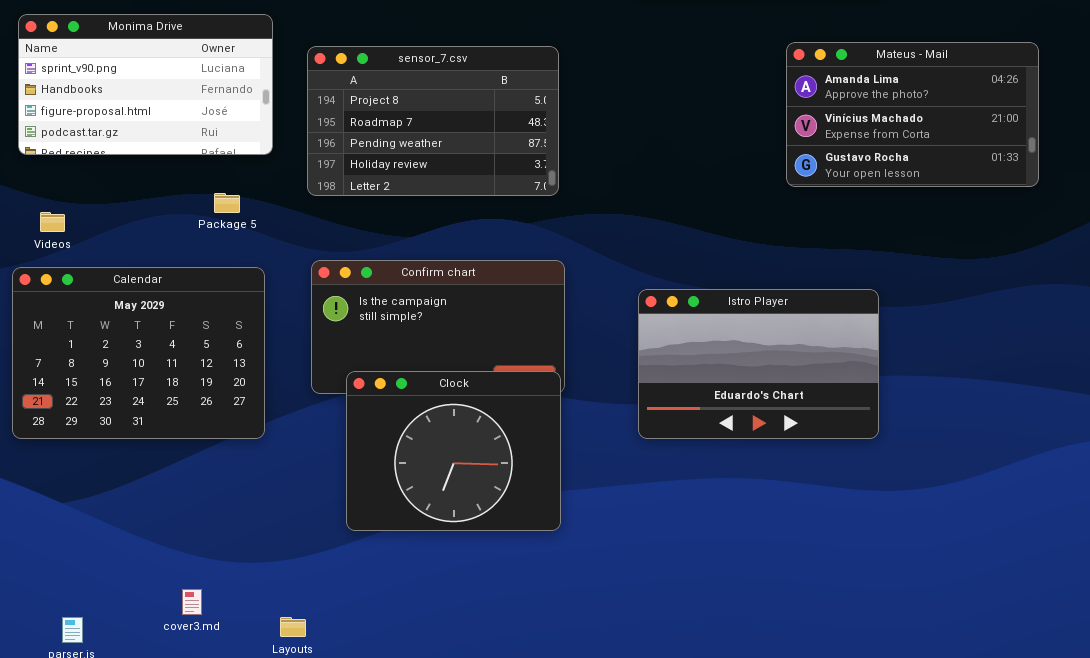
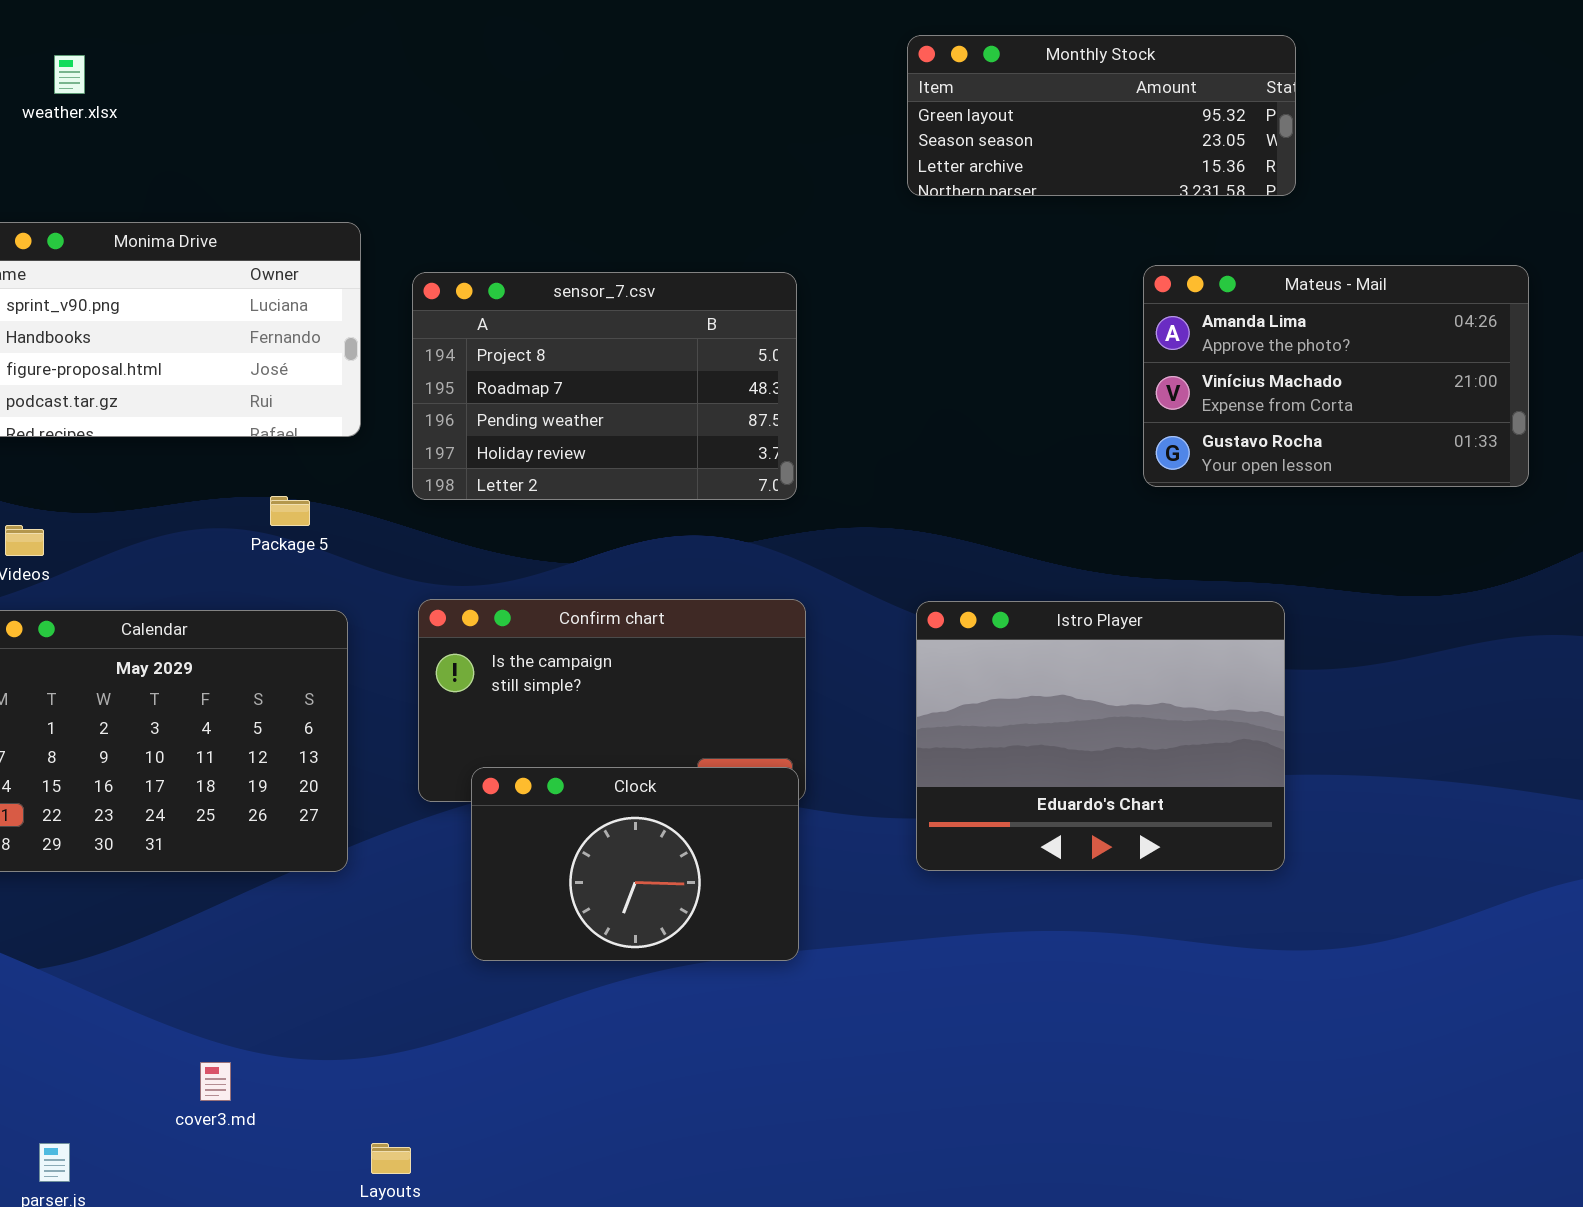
Istro Player: [638,289,879,439] -> [916,601,1285,871], resized
Clock: [346,371,561,531] -> [471,767,799,961], resized
cover3.md: [182,589,202,615] -> [200,1062,231,1101], moved

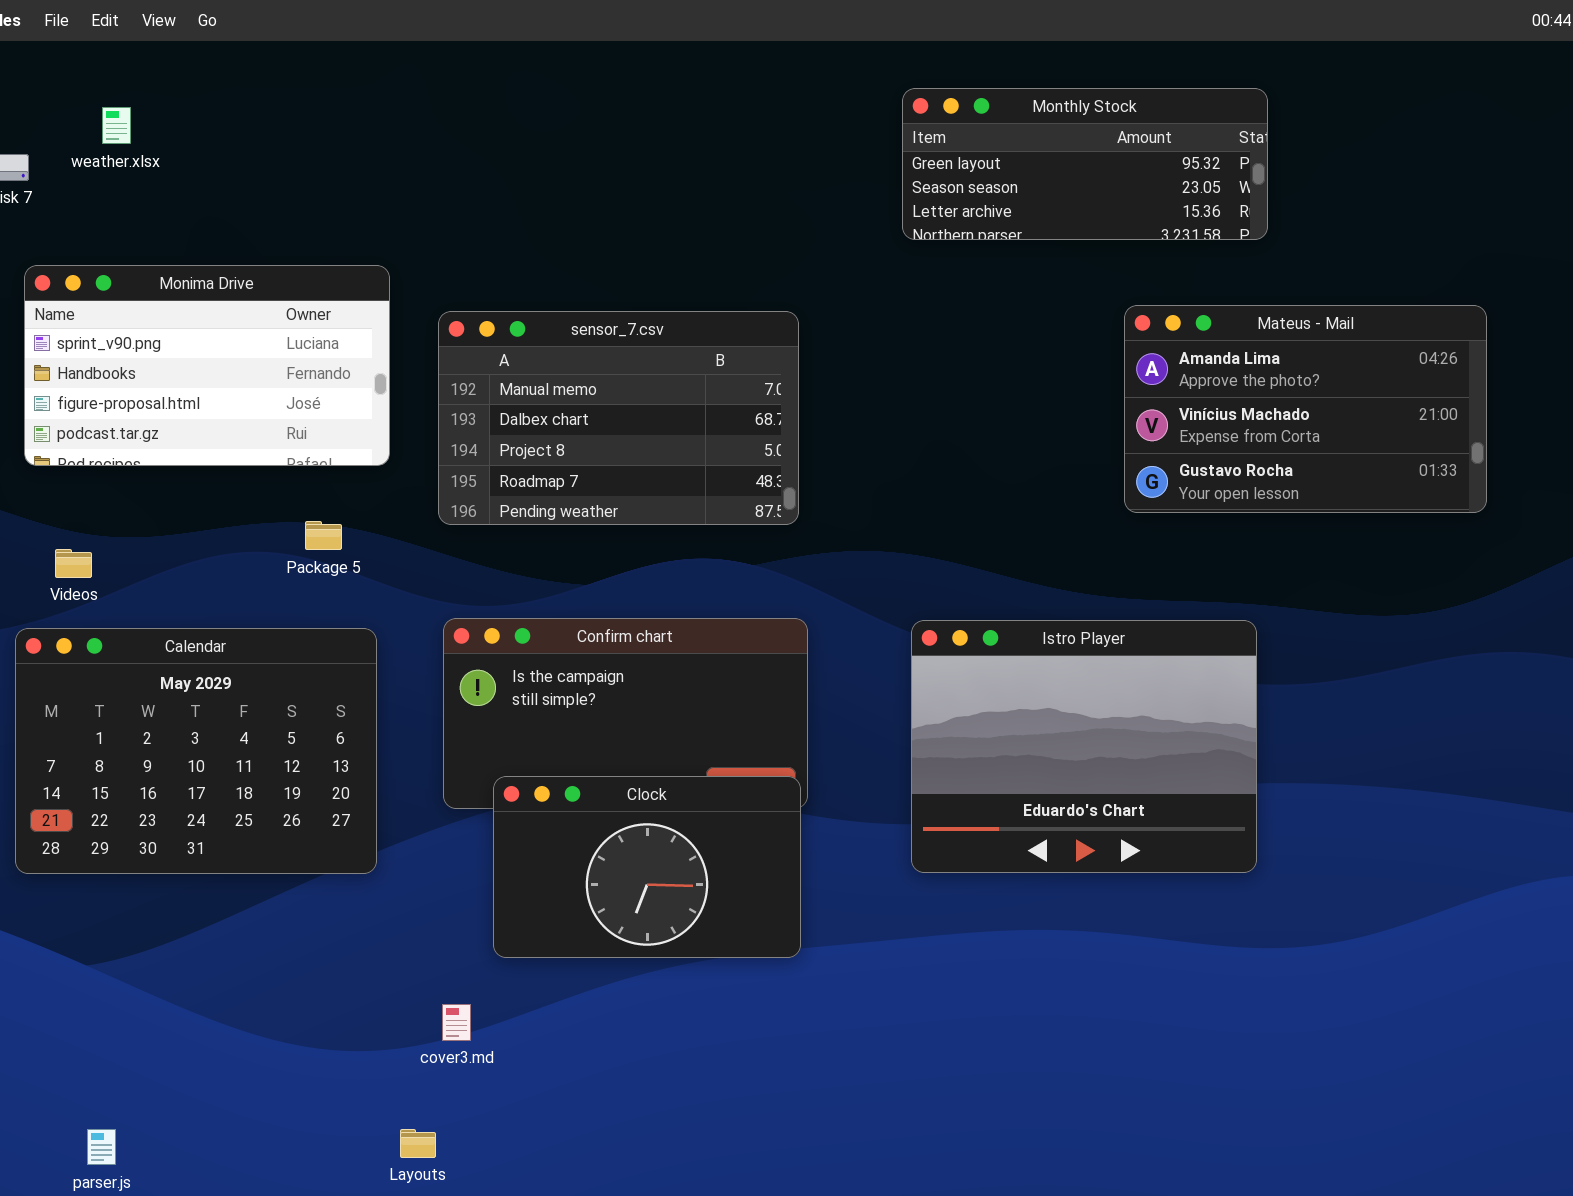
sensor_7.csv: [412,272,797,500] -> [438,311,799,525], scrolled up 2 rows
cover3.md: [200,1062,231,1101] -> [442,1004,471,1041], moved

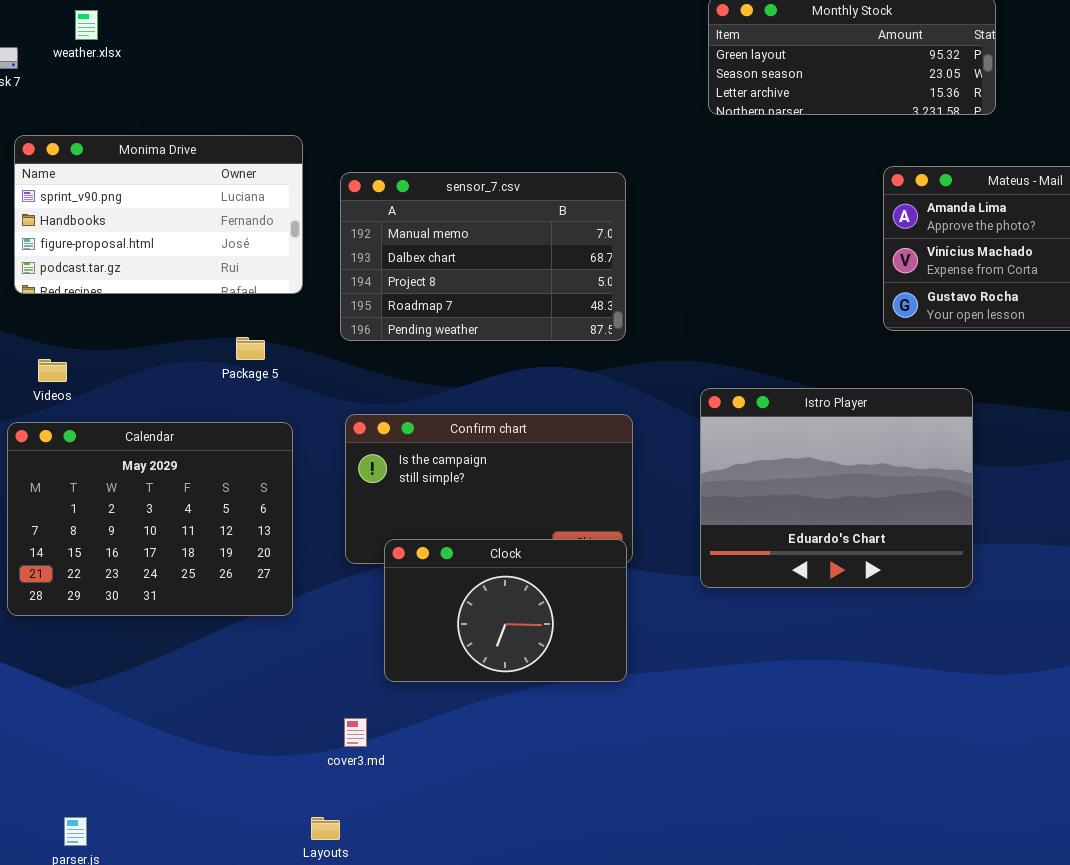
Istro Player: [911,620,1257,873] -> [700,388,973,588], moved

